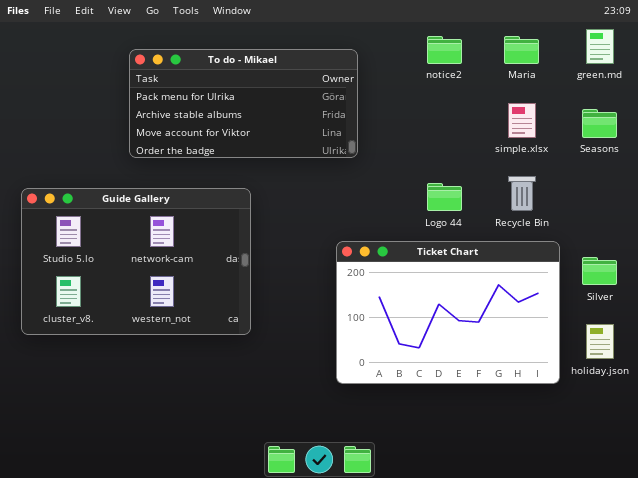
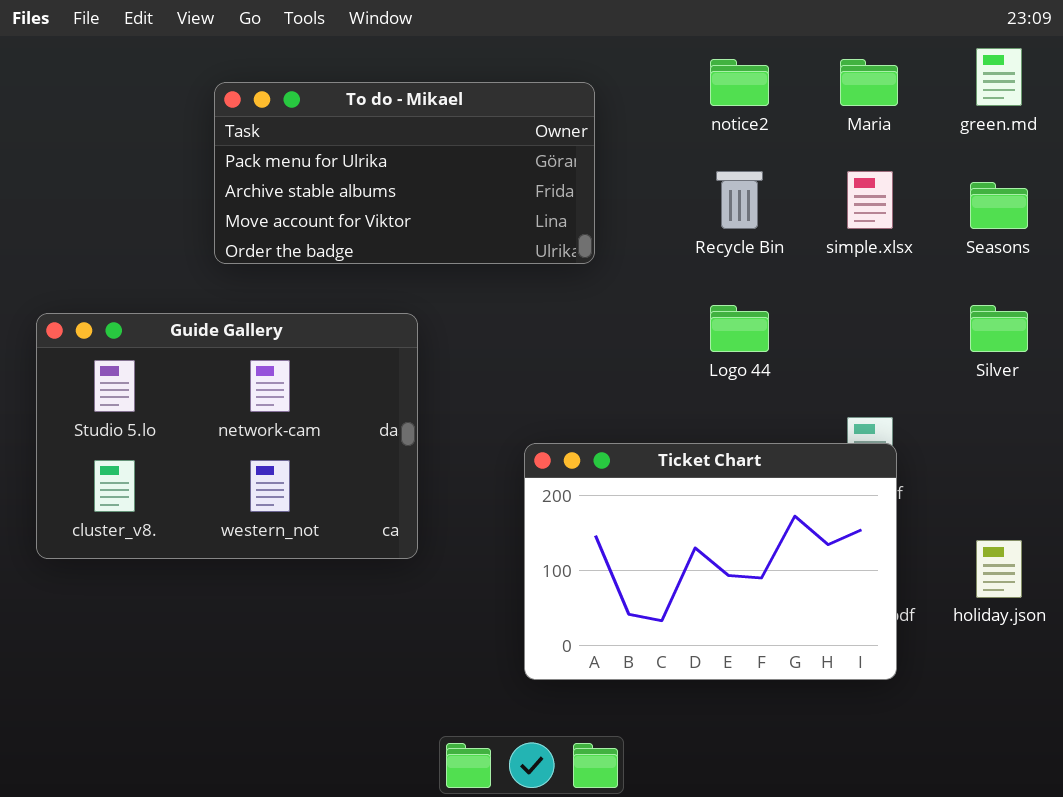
Recycle Bin: [508,176,536,211] -> [716,171,763,229], moved
Ticket Chart: [336,241,560,384] -> [524,443,897,680], moved
Silver: [582,257,617,285] -> [970,305,1028,352], moved

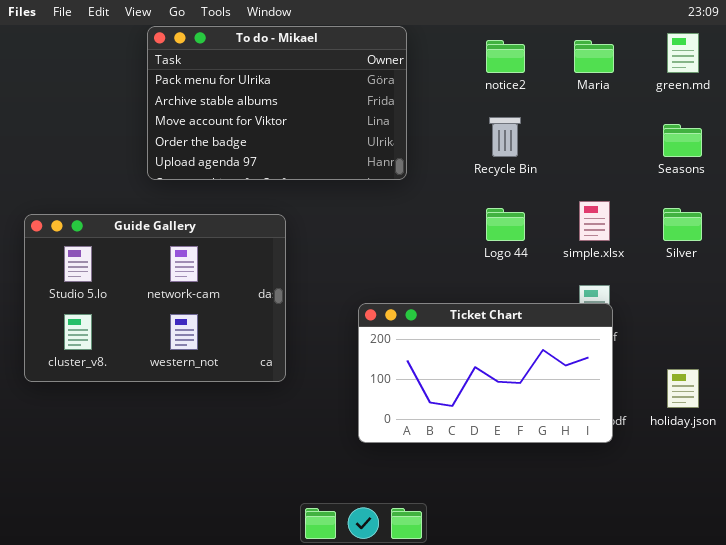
To do - Mikael: [214,82,595,264] -> [147,26,407,180], resized
simple.xlsx: [847,171,893,229] -> [579,201,610,241], moved
Ticket Chart: [524,443,897,680] -> [358,303,613,443], resized

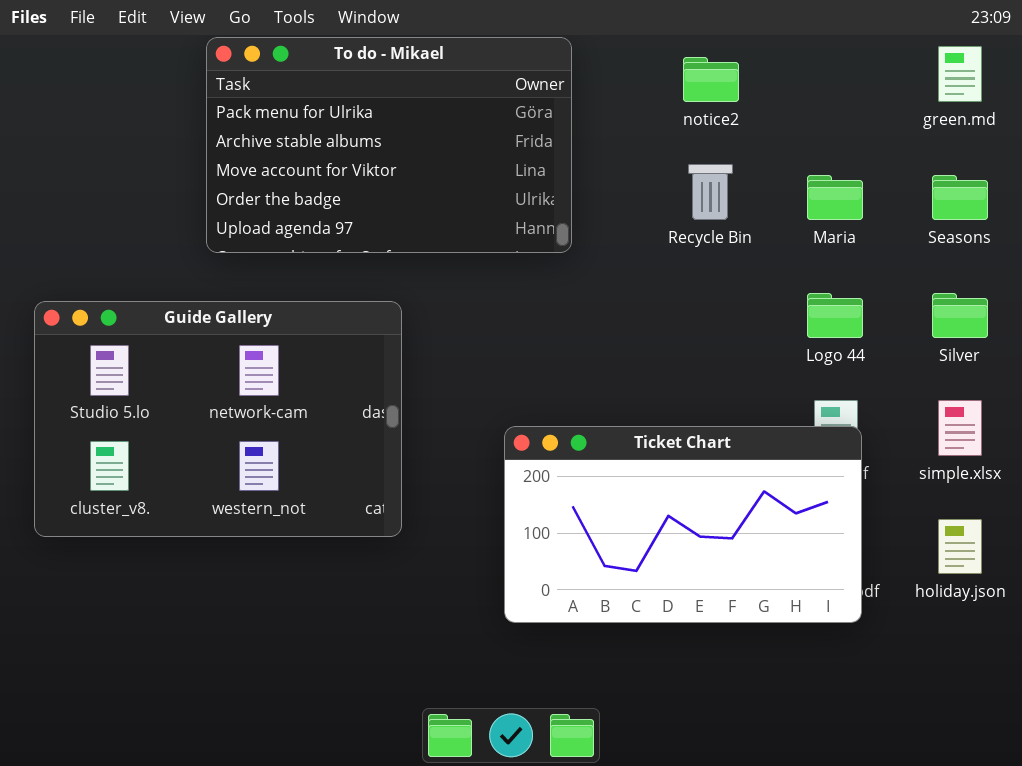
Maria: [574,40,614,73] -> [807,175,863,220], moved
simple.xlsx: [579,201,610,241] -> [938,400,982,456], moved
Logo 44: [486,208,525,241] -> [807,293,863,338], moved

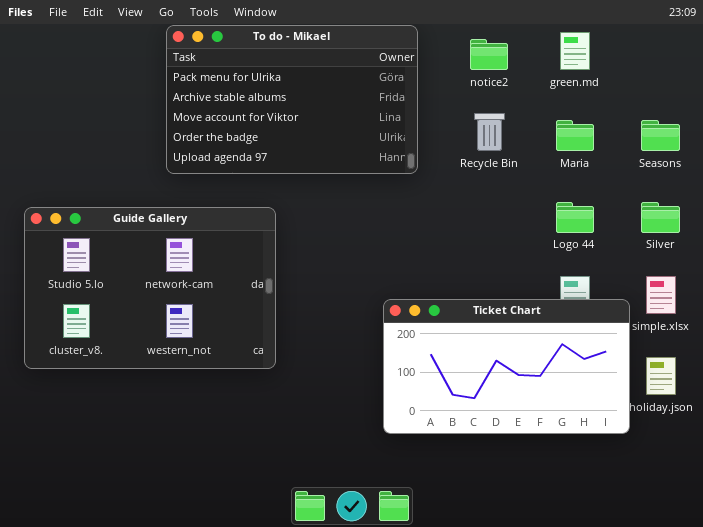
To do - Mikael: [206,37,572,253] -> [166,25,418,174], moved
green.md: [938,46,982,102] -> [560,32,590,70], moved
Ticket Chart: [504,426,862,623] -> [383,299,630,434], moved

